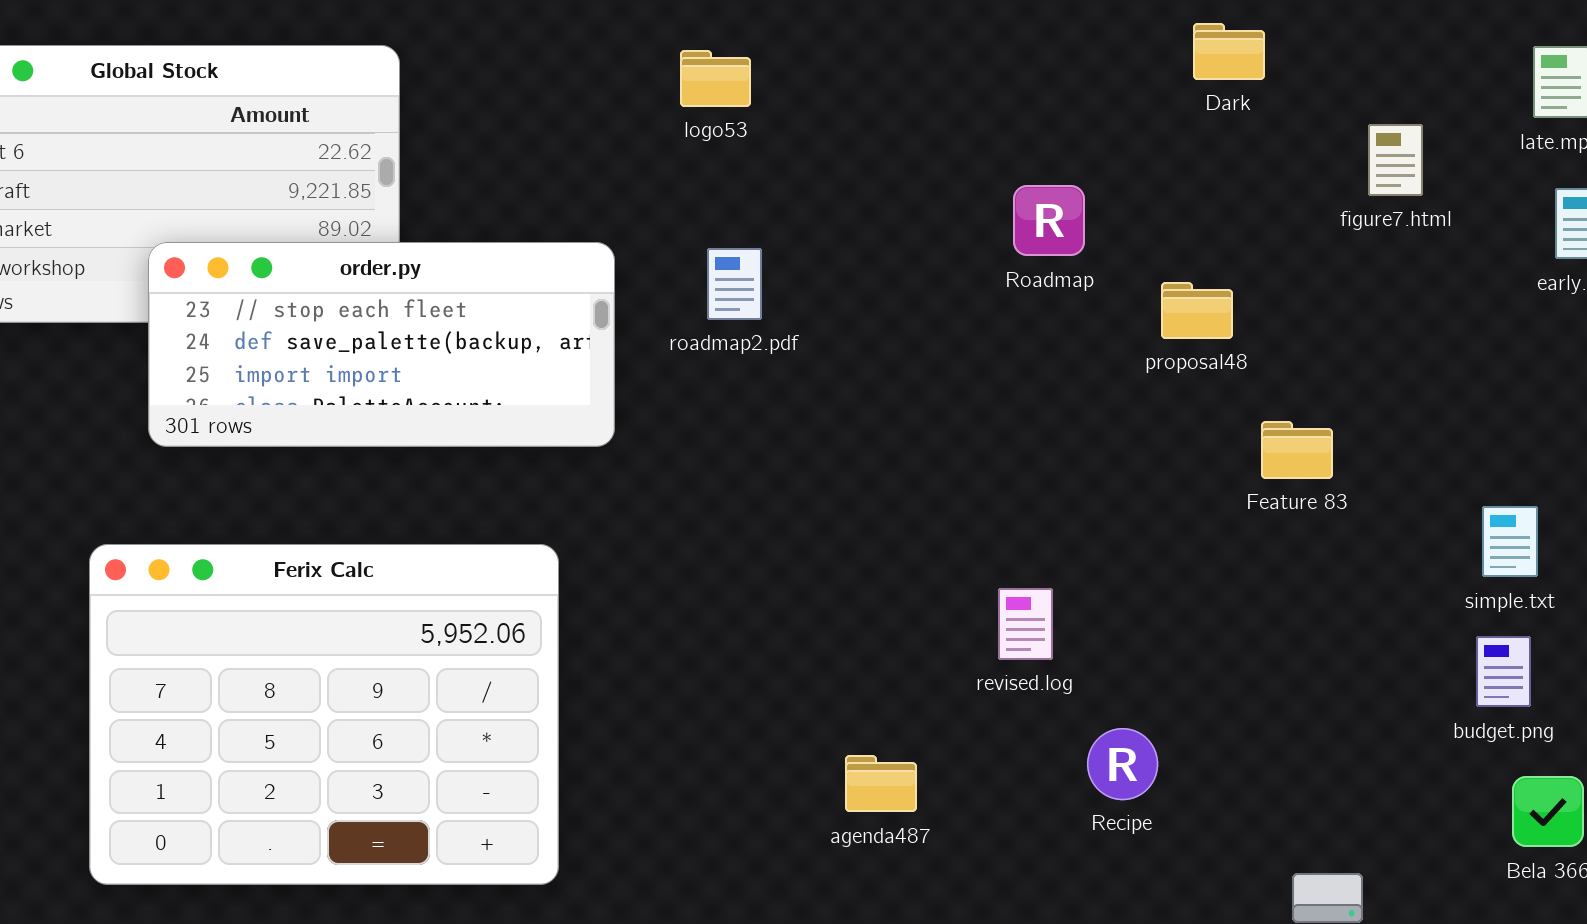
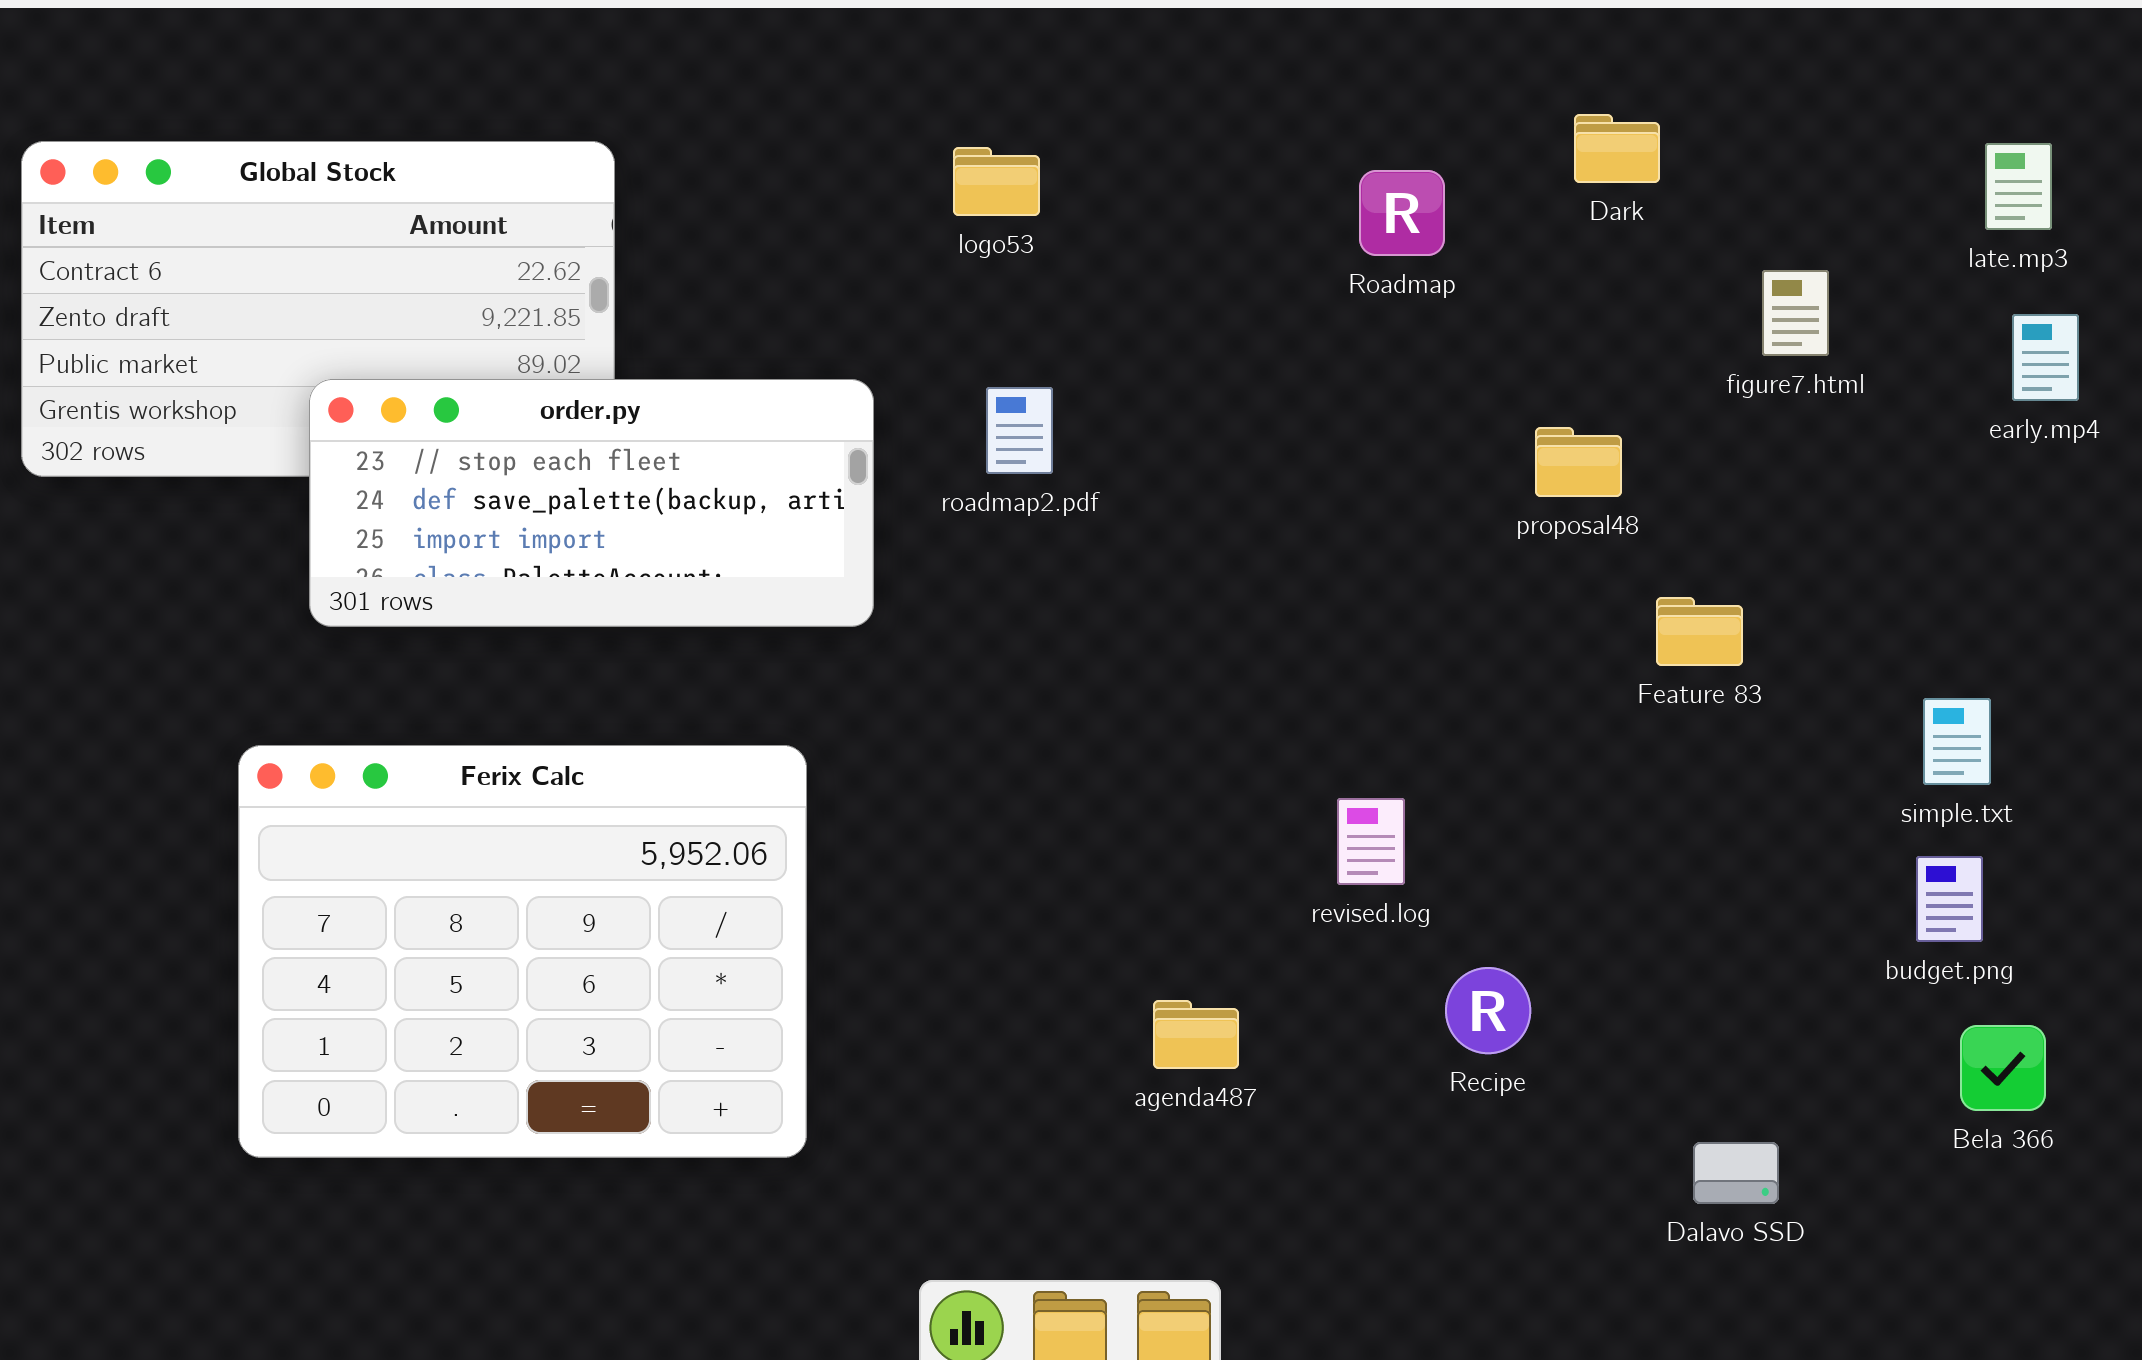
figure7.html: [1368,124,1423,196] -> [1762,270,1829,356], moved
Roadmap: [1013,185,1085,256] -> [1359,170,1445,256], moved

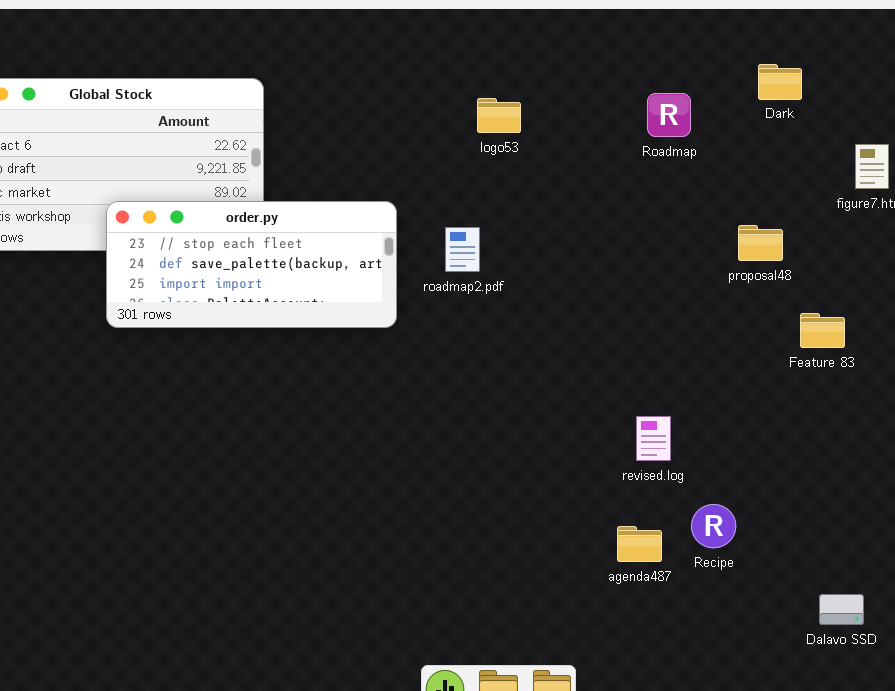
logo53: [953,147,1040,216] -> [477,98,521,133], moved
roadmap2.pdf: [986,387,1053,474] -> [445,227,480,272], moved
Ferix Calc: [238,745,807,1158] -> none, closed
agenda487: [1153,1000,1239,1069] -> [617,526,662,562], moved

